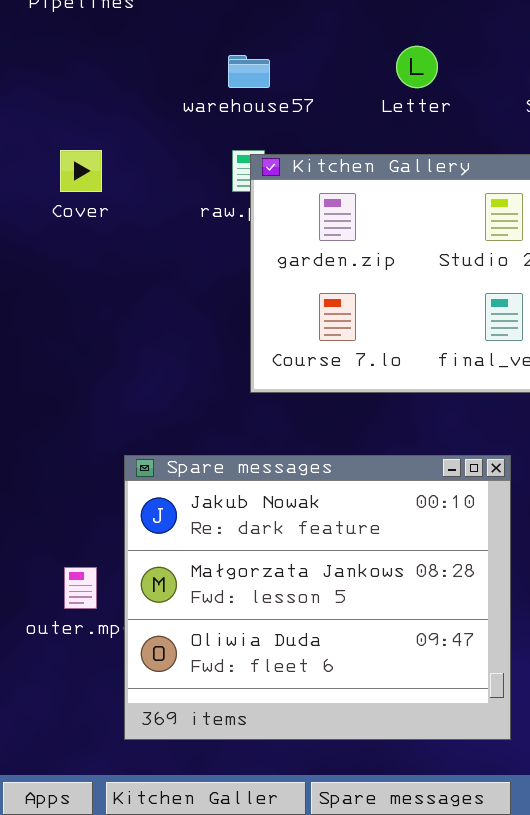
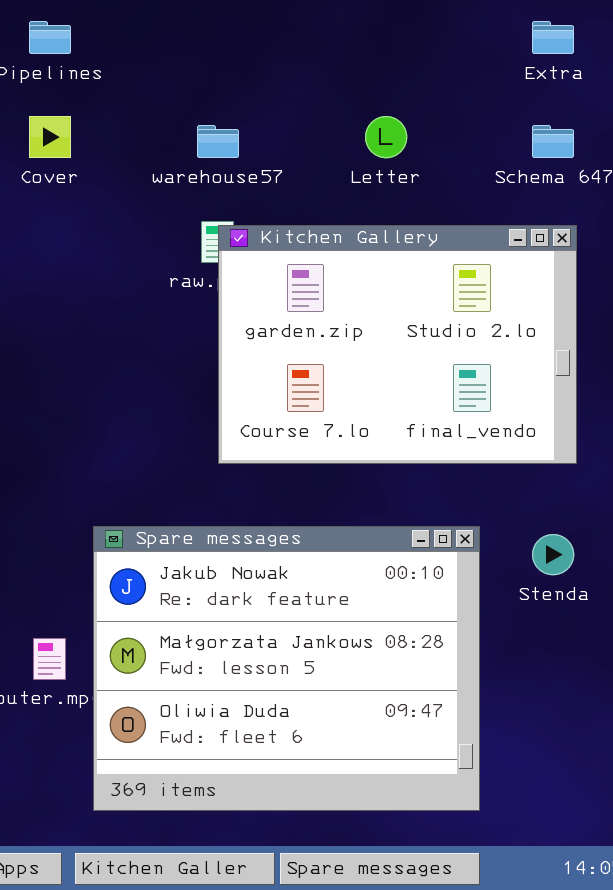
Cover: [60,150,102,192] -> [29,116,71,158], moved

